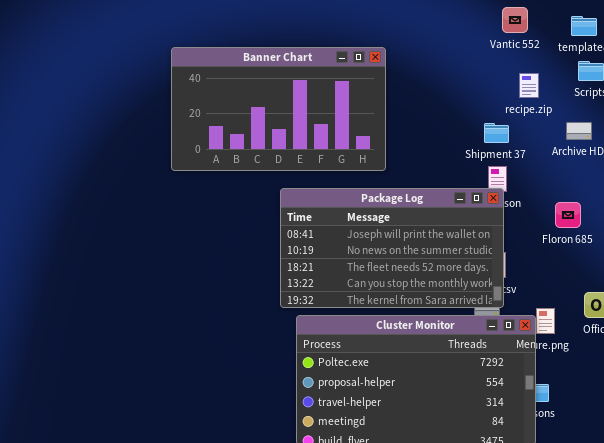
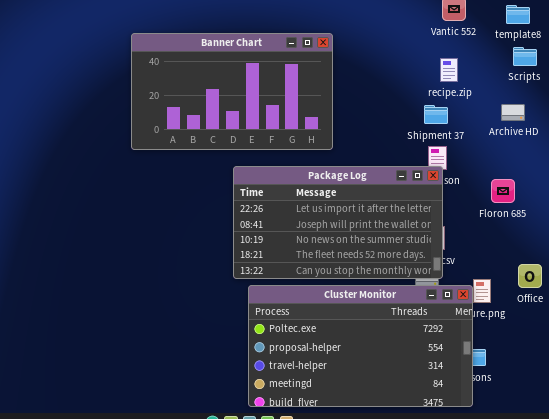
recipe.zip: [519,73,539,98] -> [440,58,458,82], moved
Package Log: [280,188,504,308] -> [233,166,443,279], scrolled up 1 row

